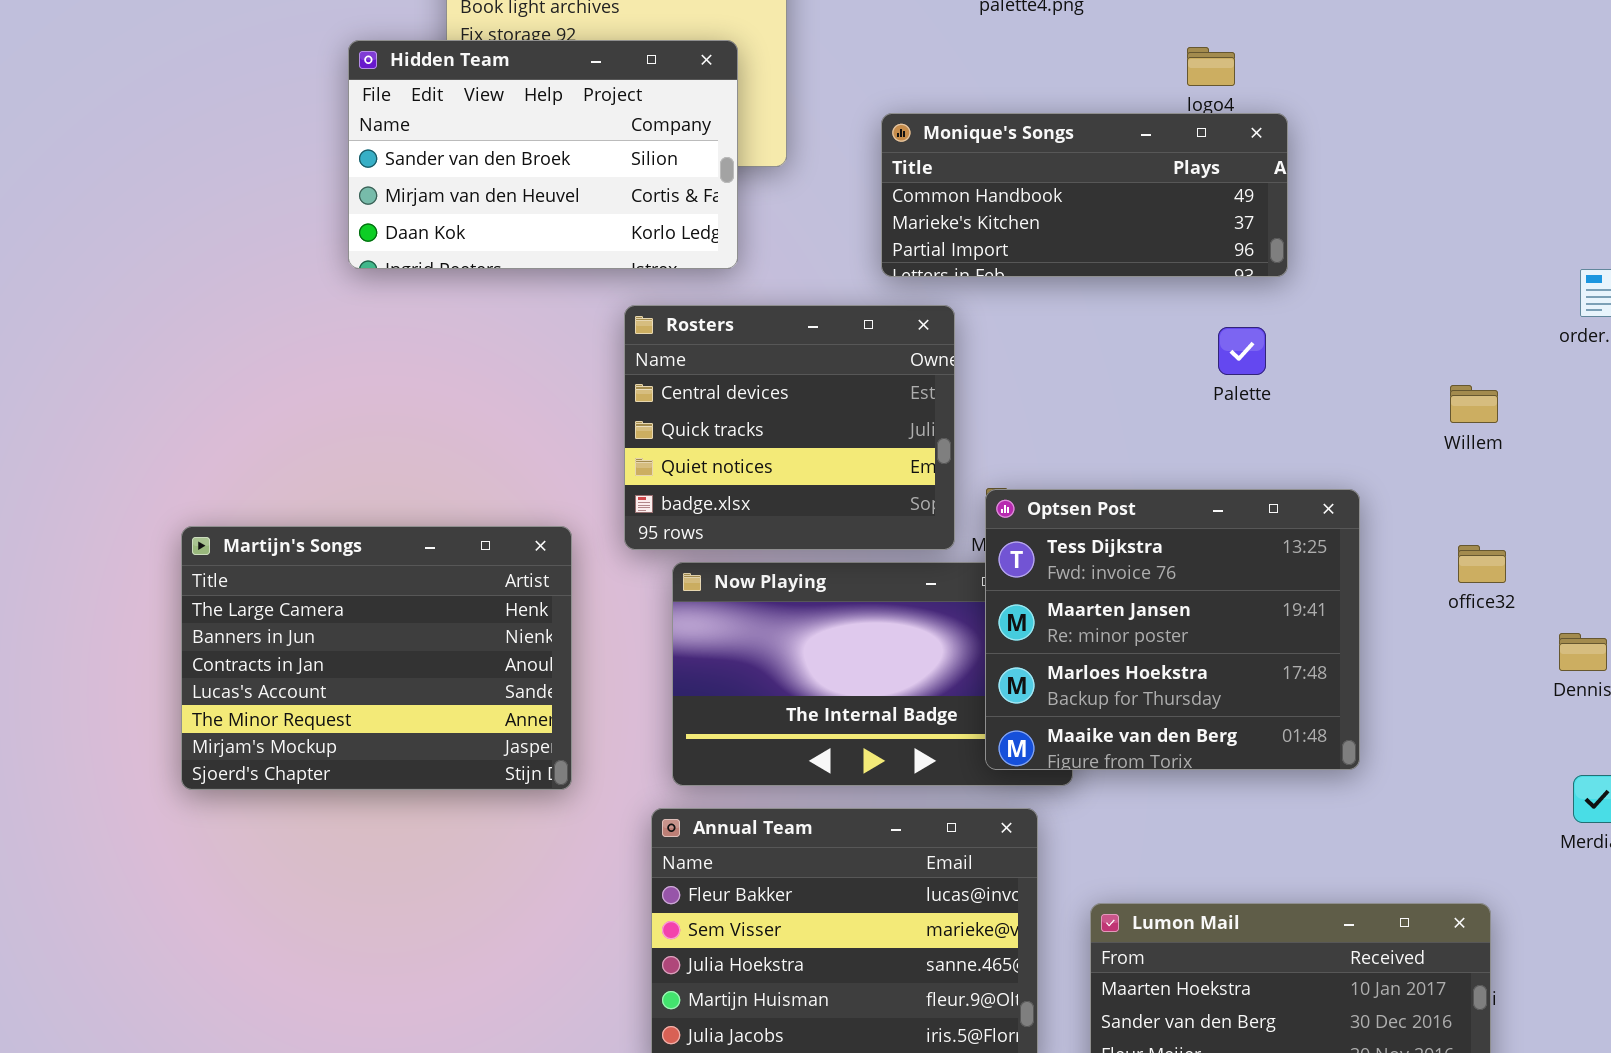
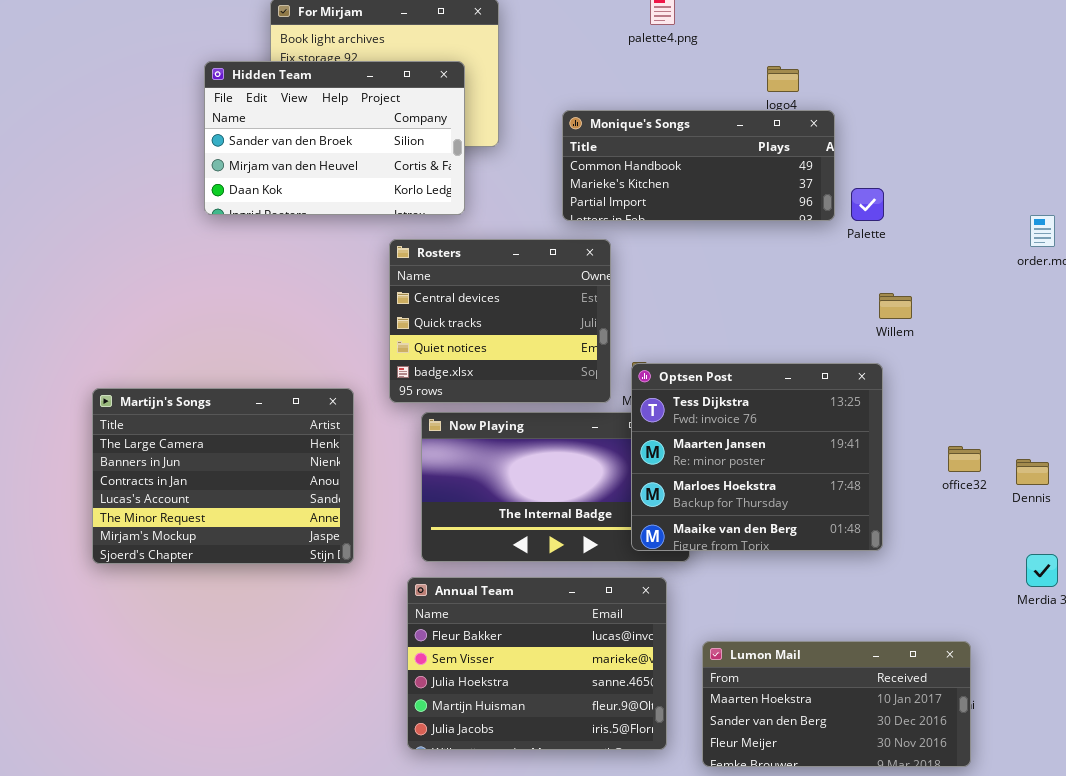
Palette: [1218,327,1266,375] -> [851,188,884,221], moved
Willem: [1450,385,1498,423] -> [879,293,912,319], moved
office32: [1458,545,1506,583] -> [948,446,981,472], moved

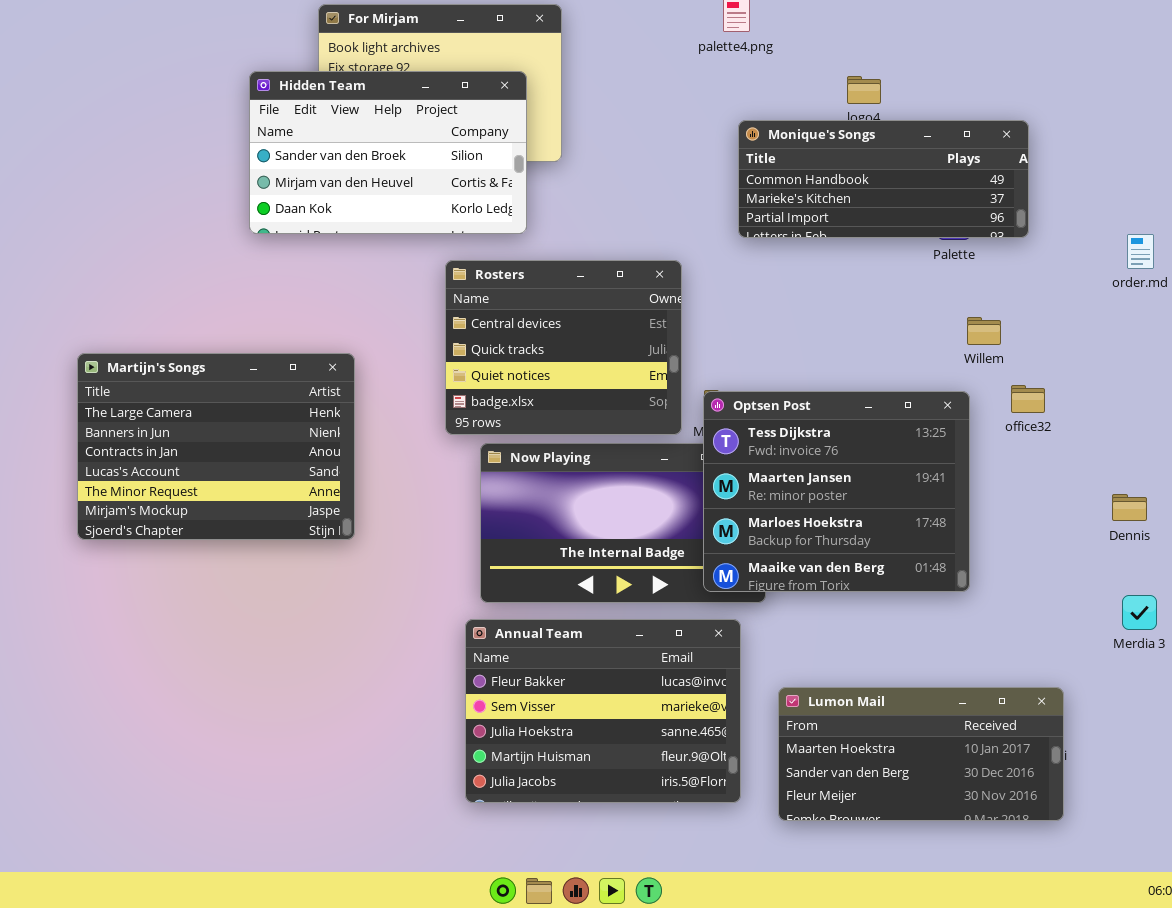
Monique's Songs: [562,110,835,221] -> [738,120,1029,238], moved
Martijn's Songs: [92,388,354,564] -> [77,353,355,540], moved
office32: [948,446,981,472] -> [1011,385,1045,413], moved

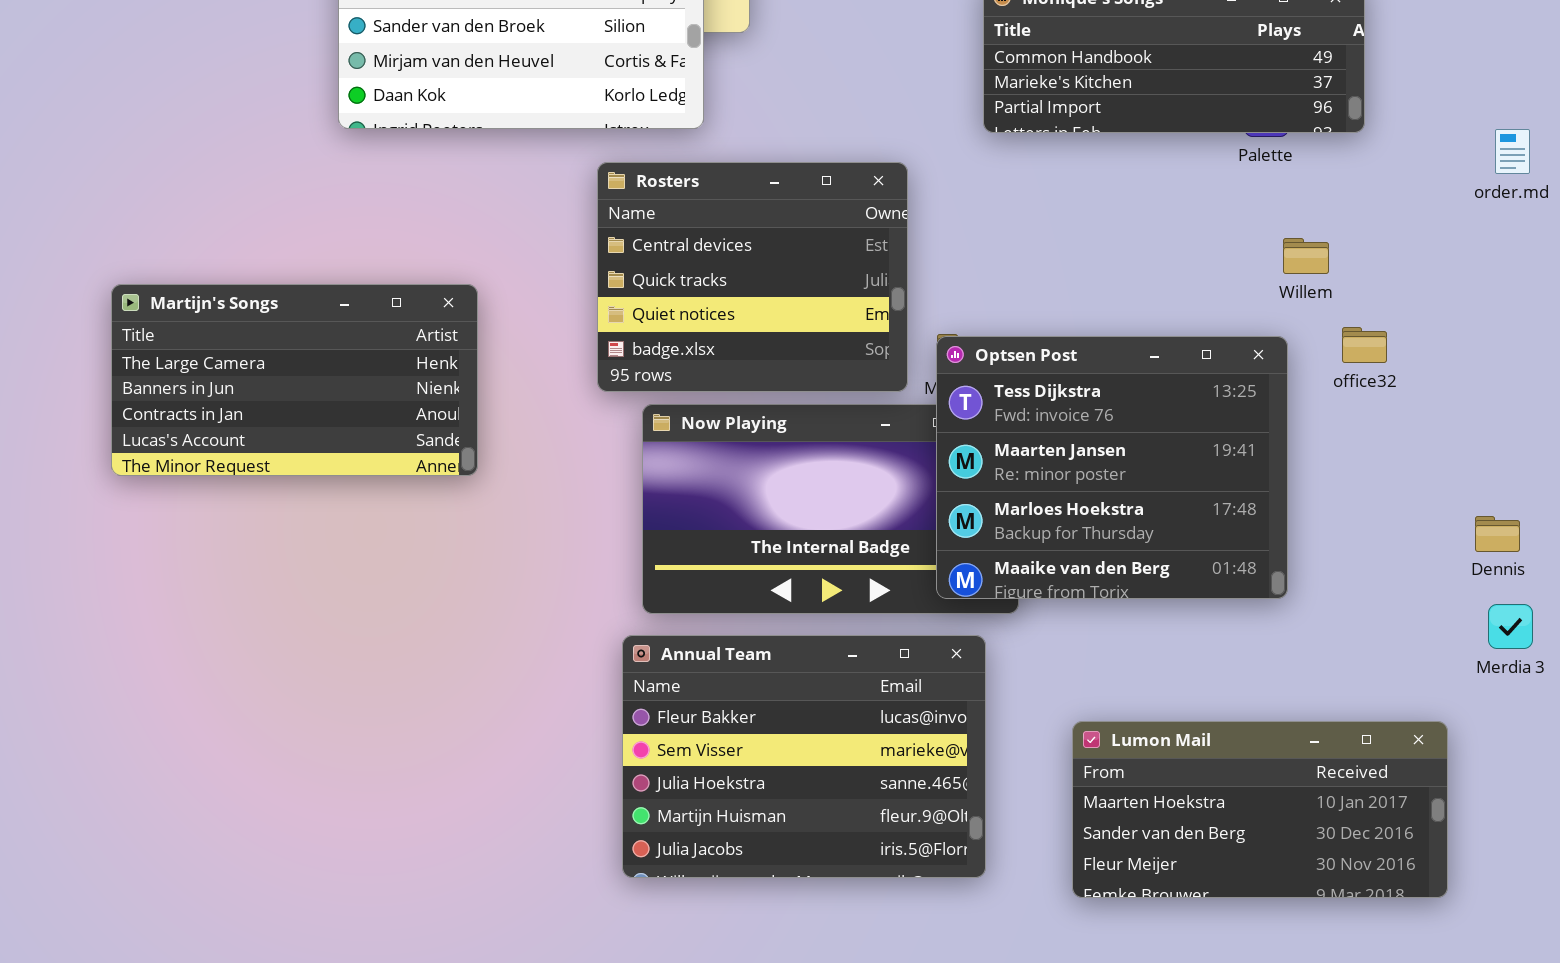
Martijn's Songs: [77,353,355,540] -> [111,284,478,476], resized
Dennis: [1112,494,1147,521] -> [1475,516,1520,552], moved
Lumon Mail: [778,687,1064,821] -> [1072,721,1448,898], moved

